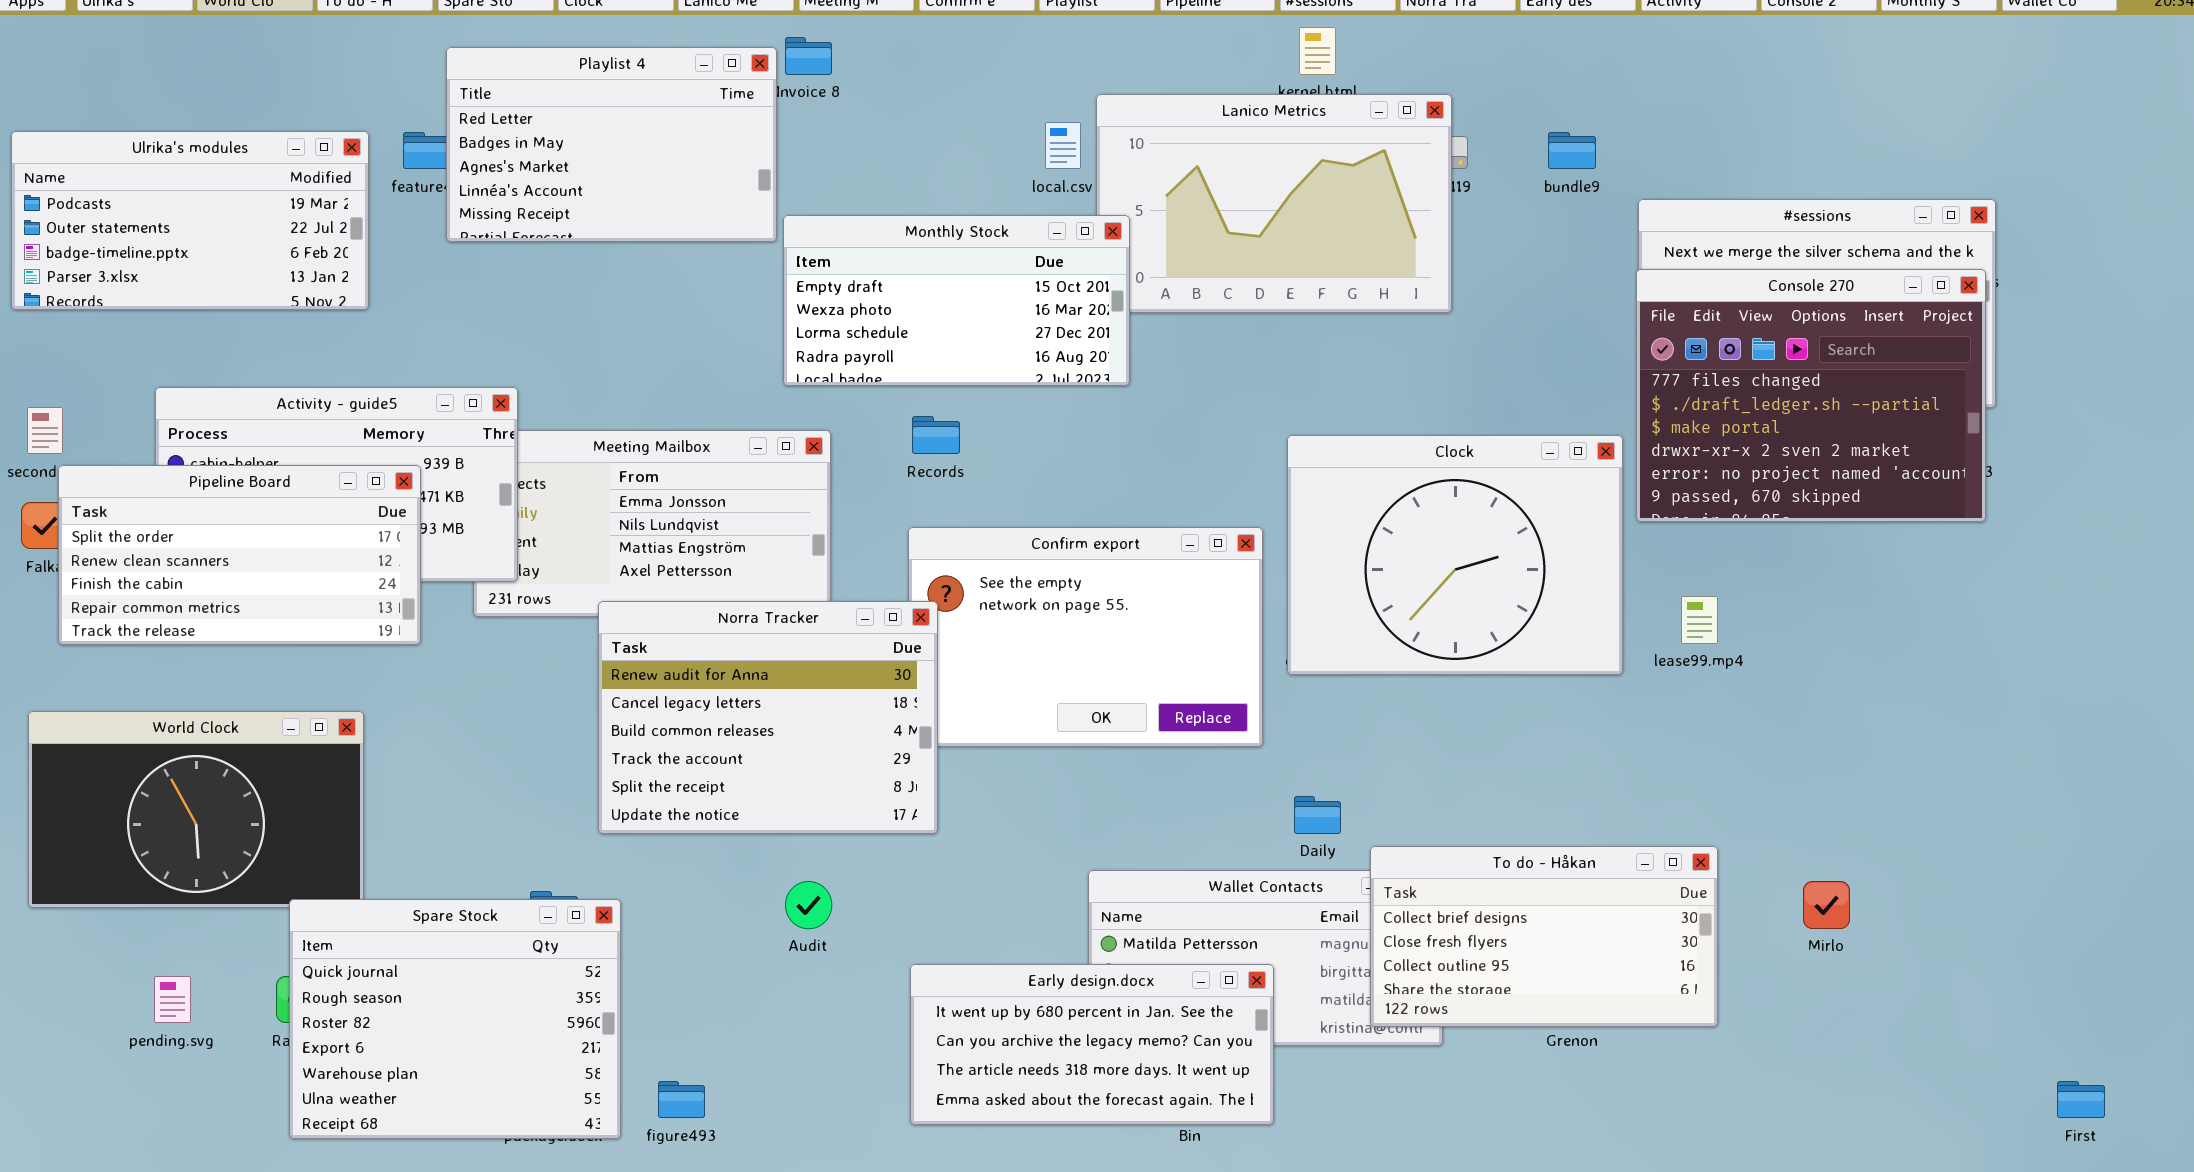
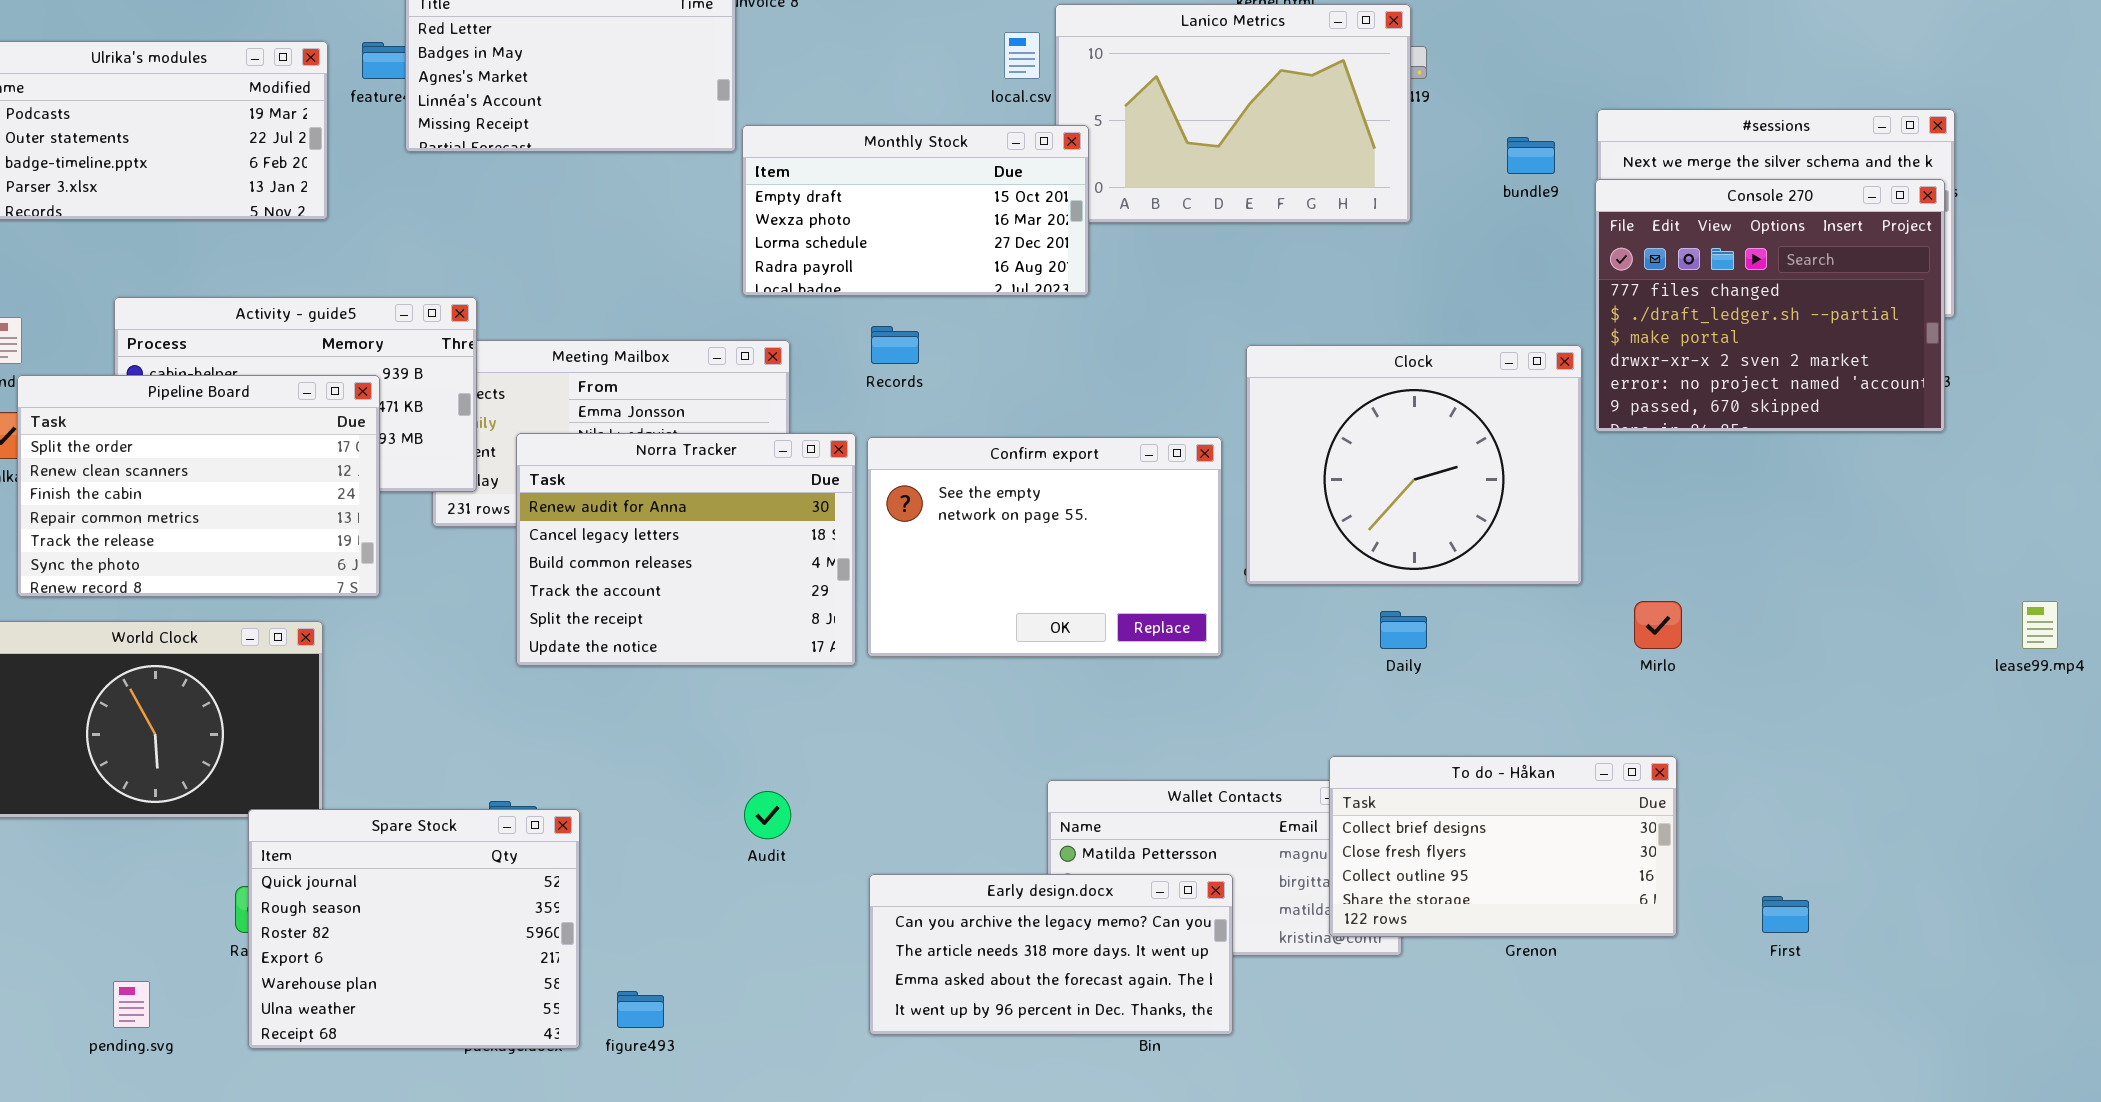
bundle9: [1548,132,1596,169] -> [1507,137,1555,174], moved
Pipeline Board: [58,465,421,645] -> [17,375,380,597], resized
lease99.mp4: [1681,596,1718,644] -> [2022,601,2058,649], moved
Norra Tracker: [598,601,938,834] -> [516,433,856,666], moved
Daily: [1294,796,1341,834] -> [1380,611,1427,649], moved
Mirlo: [1803,881,1850,929] -> [1634,601,1682,649], moved
Early design.docx: [910,964,1274,1125] -> [869,874,1233,1035], scrolled down 1 row
pending.svg: [154,976,191,1023] -> [113,981,150,1028], moved
First: [2057,1081,2105,1118] -> [1762,896,1809,933], moved

